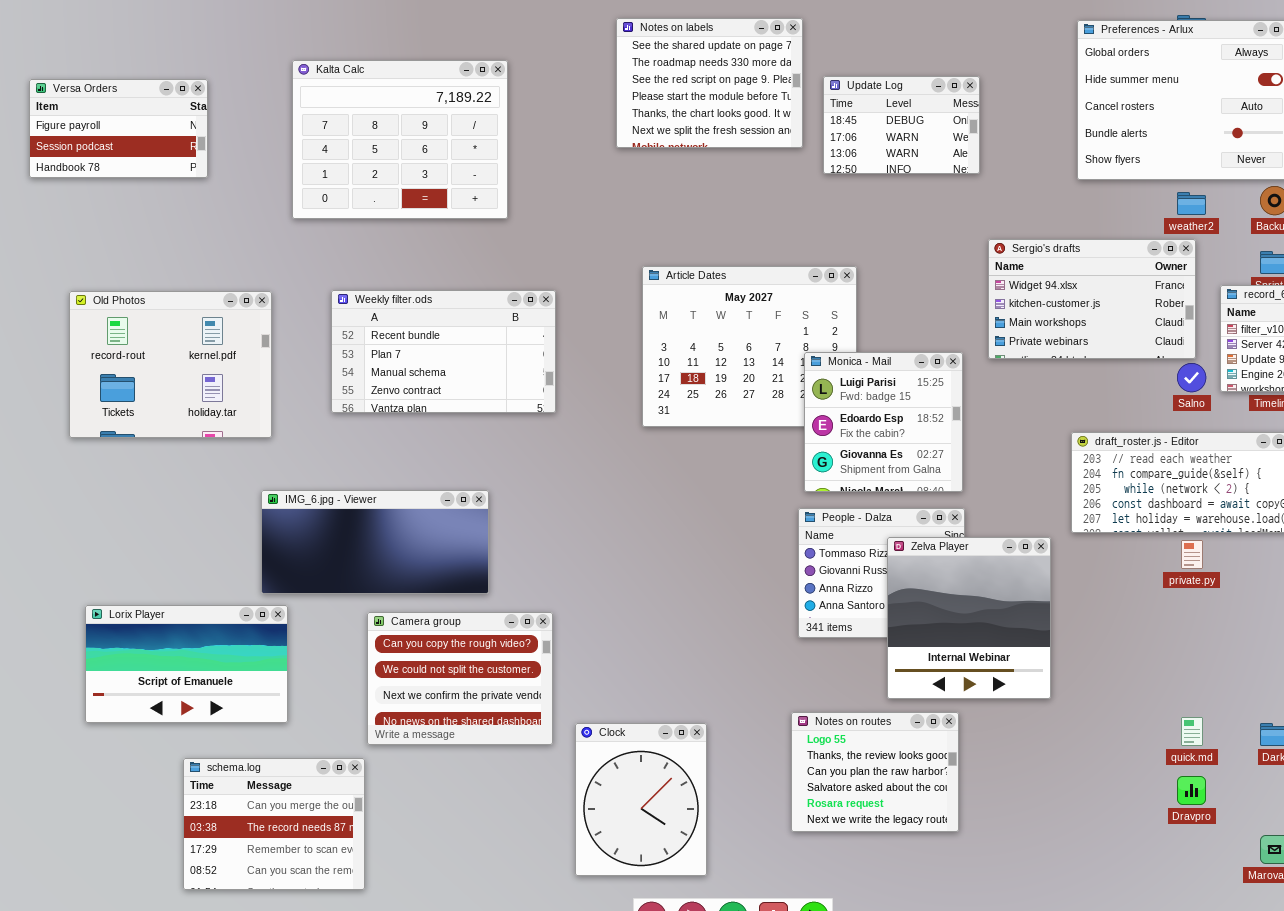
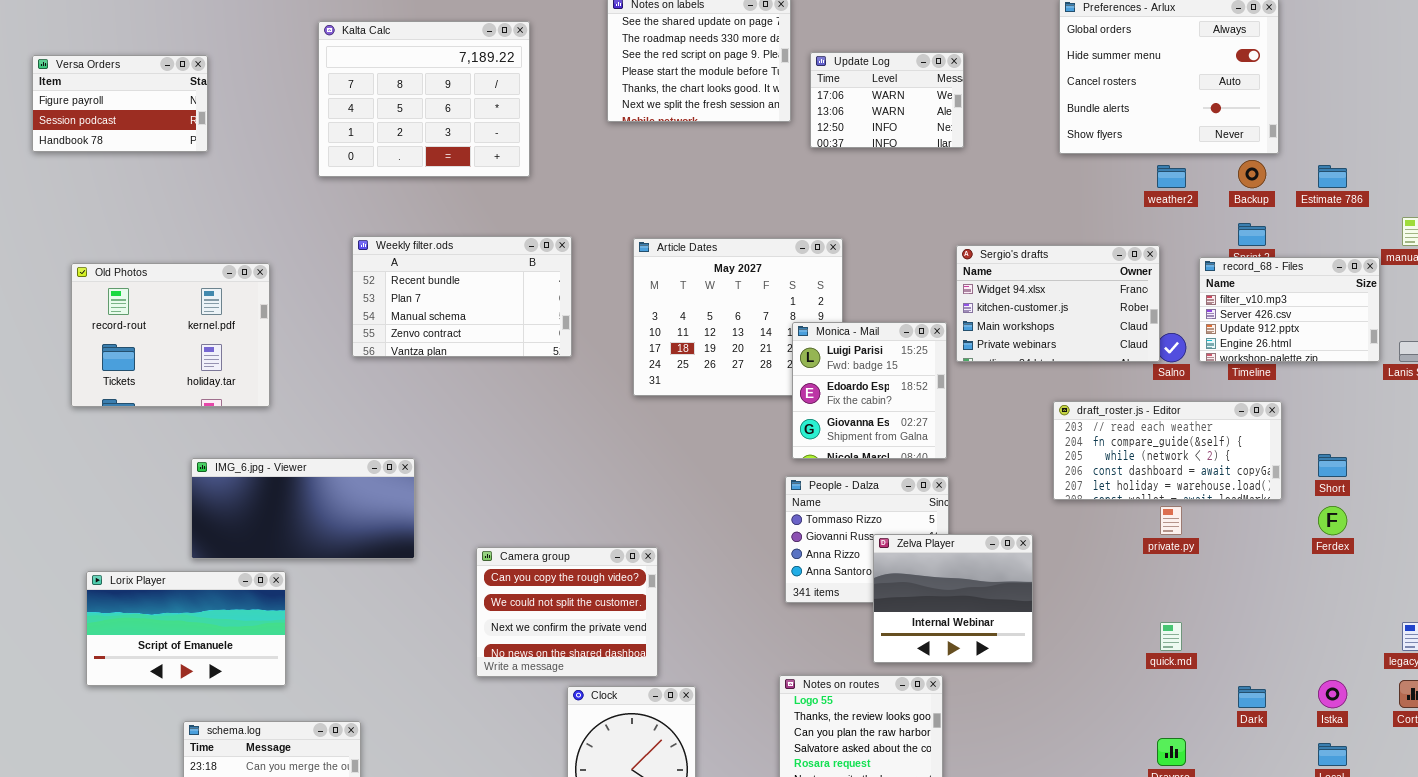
Kalta Calc: [292,60,508,219] -> [318,21,530,177], moved
Update Log: [823,76,980,174] -> [810,52,964,148], scrolled down 1 row
Sergio's drafts: [988,239,1196,359] -> [956,245,1160,362], moved
Weekly filter.ods: [331,290,556,413] -> [352,236,572,357], moved
IMG_6.jpg - Viewer: [261,490,489,594] -> [191,458,415,559], moved
Zelva Player: [887,537,1051,699] -> [873,534,1033,663], resized
Camera group: [367,612,553,745] -> [476,547,658,677], moved
quick.md: [1181,717,1203,746] -> [1160,622,1182,651], moved

